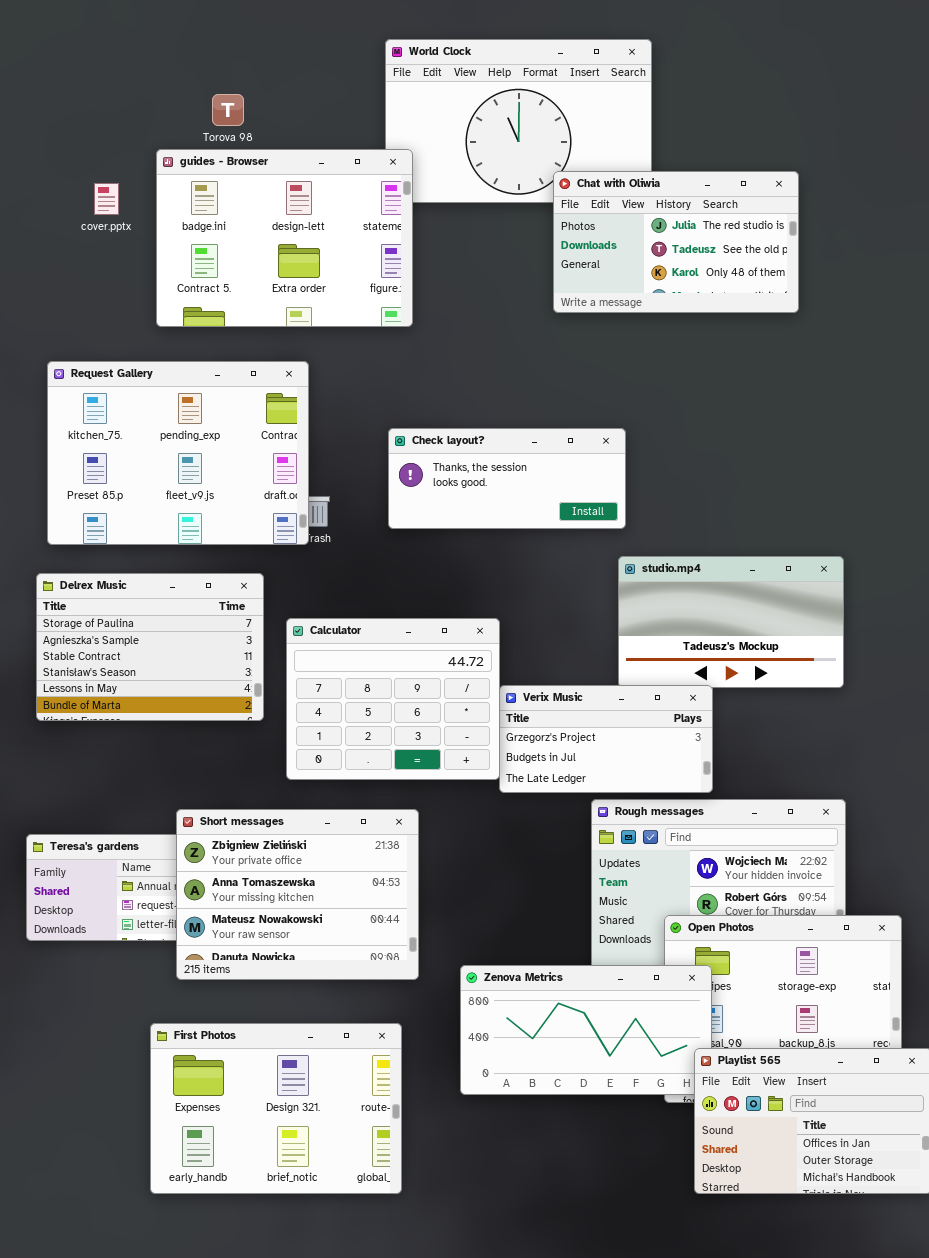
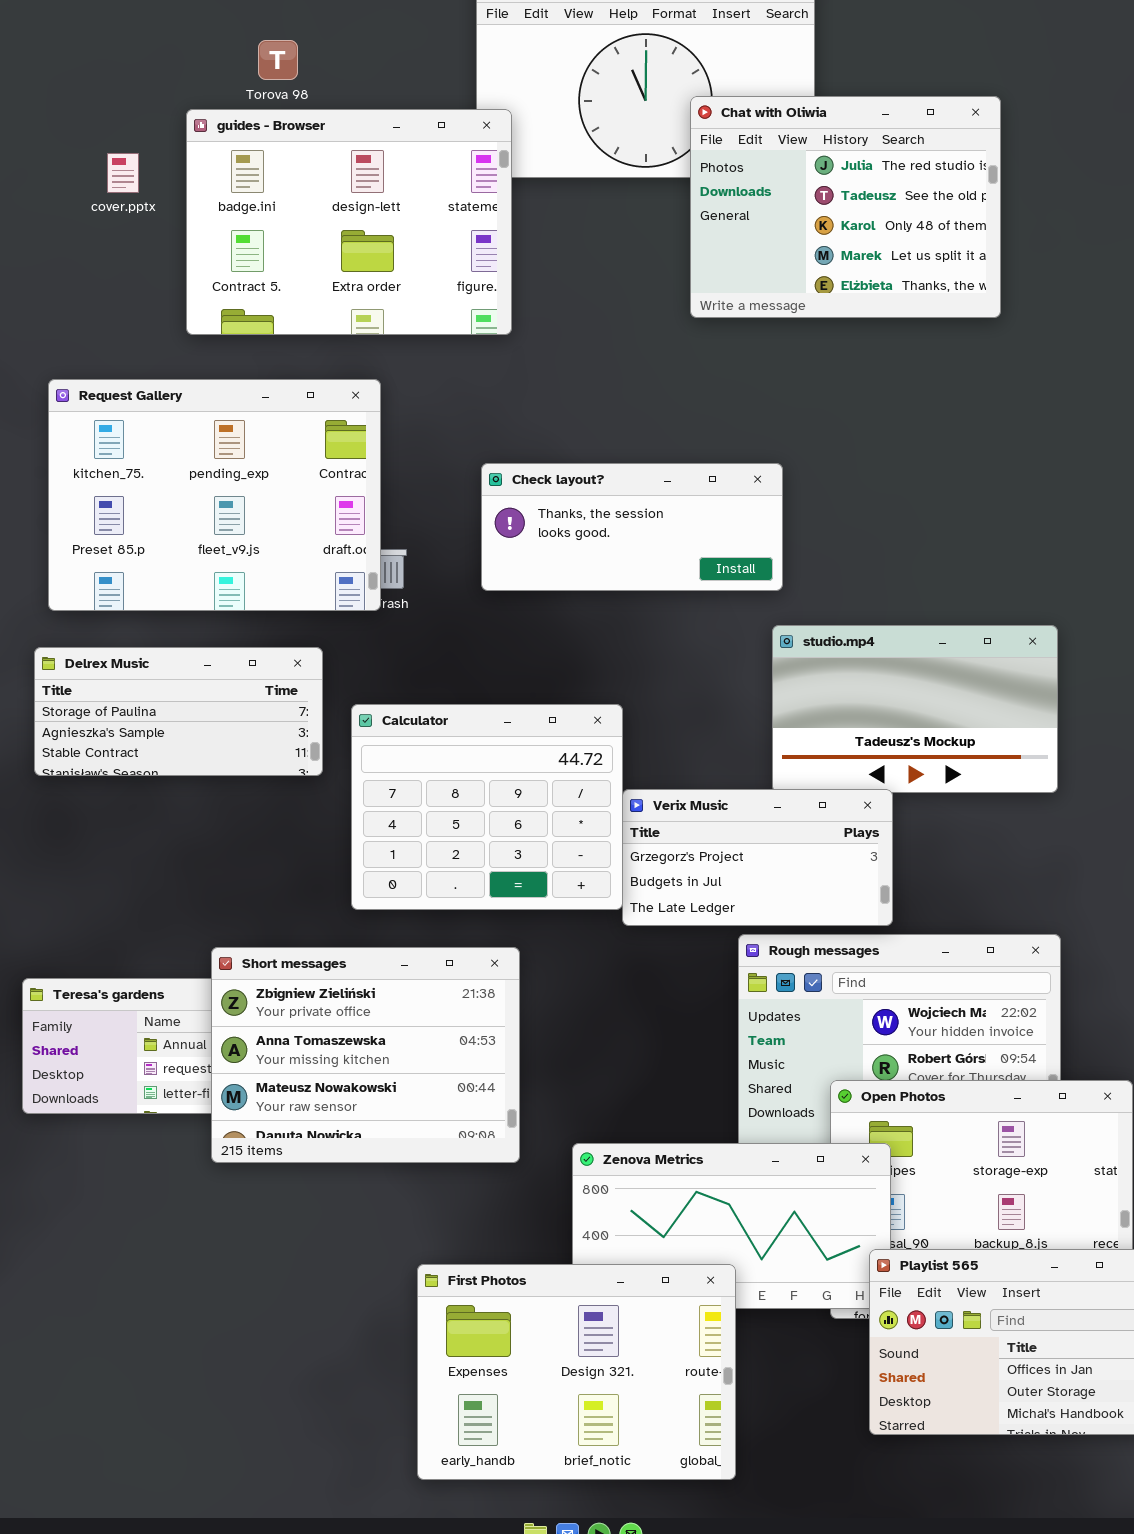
Chat with Oliwia: [553,171,799,313] -> [690,96,1001,318], resized
Delrex Music: [36,573,264,721] -> [34,647,323,776], resized
First Photos: [150,1023,402,1194] -> [417,1264,736,1480], moved

